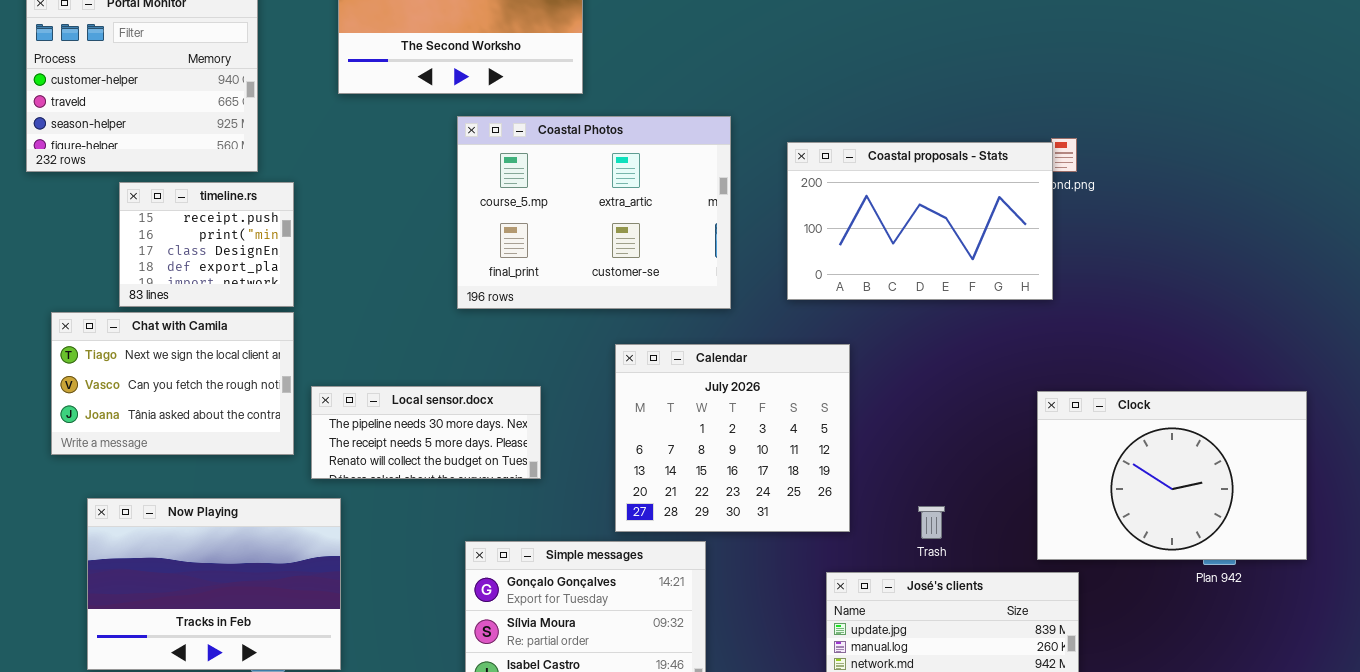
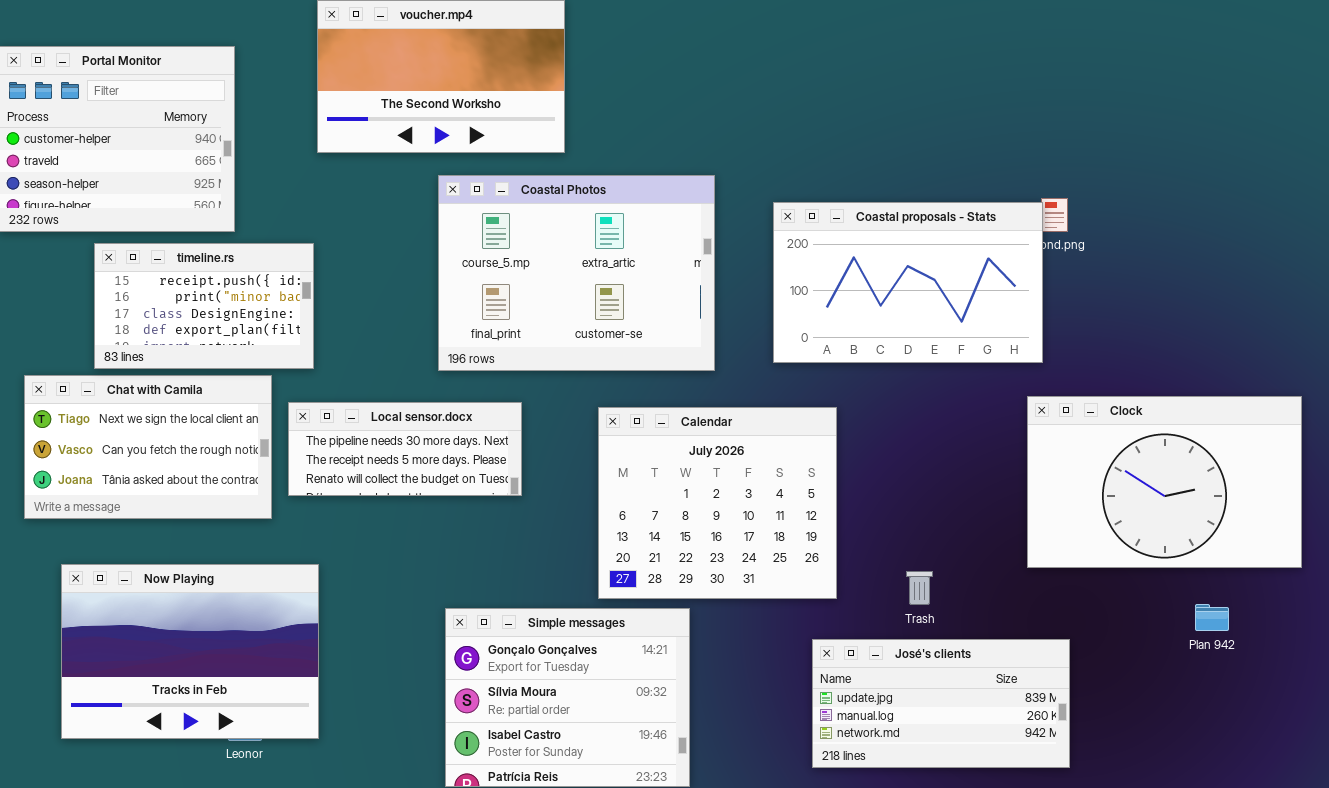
timeline.rs: [119,182,294,307] -> [94,243,314,369], resized
Local sensor.docx: [311,386,541,479] -> [288,402,522,496], moved
Clock: [1037,391,1307,560] -> [1027,396,1302,568], moved

